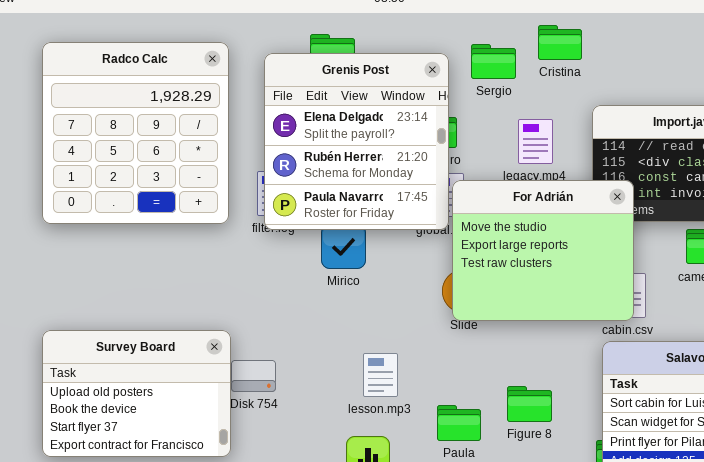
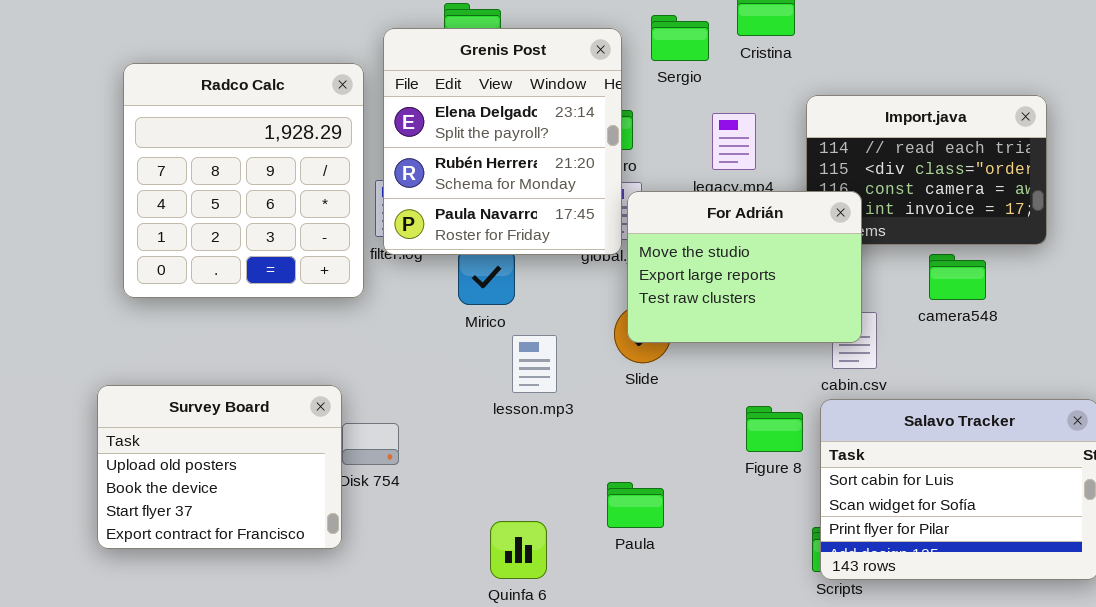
Radco Calc: [42,42,229,224] -> [123,63,364,298], moved
For Adrián: [452,180,634,321] -> [627,191,862,343], resized
lesson.mp3: [363,353,398,397] -> [512,335,557,393], moved
Figure 8: [507,386,552,422] -> [746,406,803,452], moved

